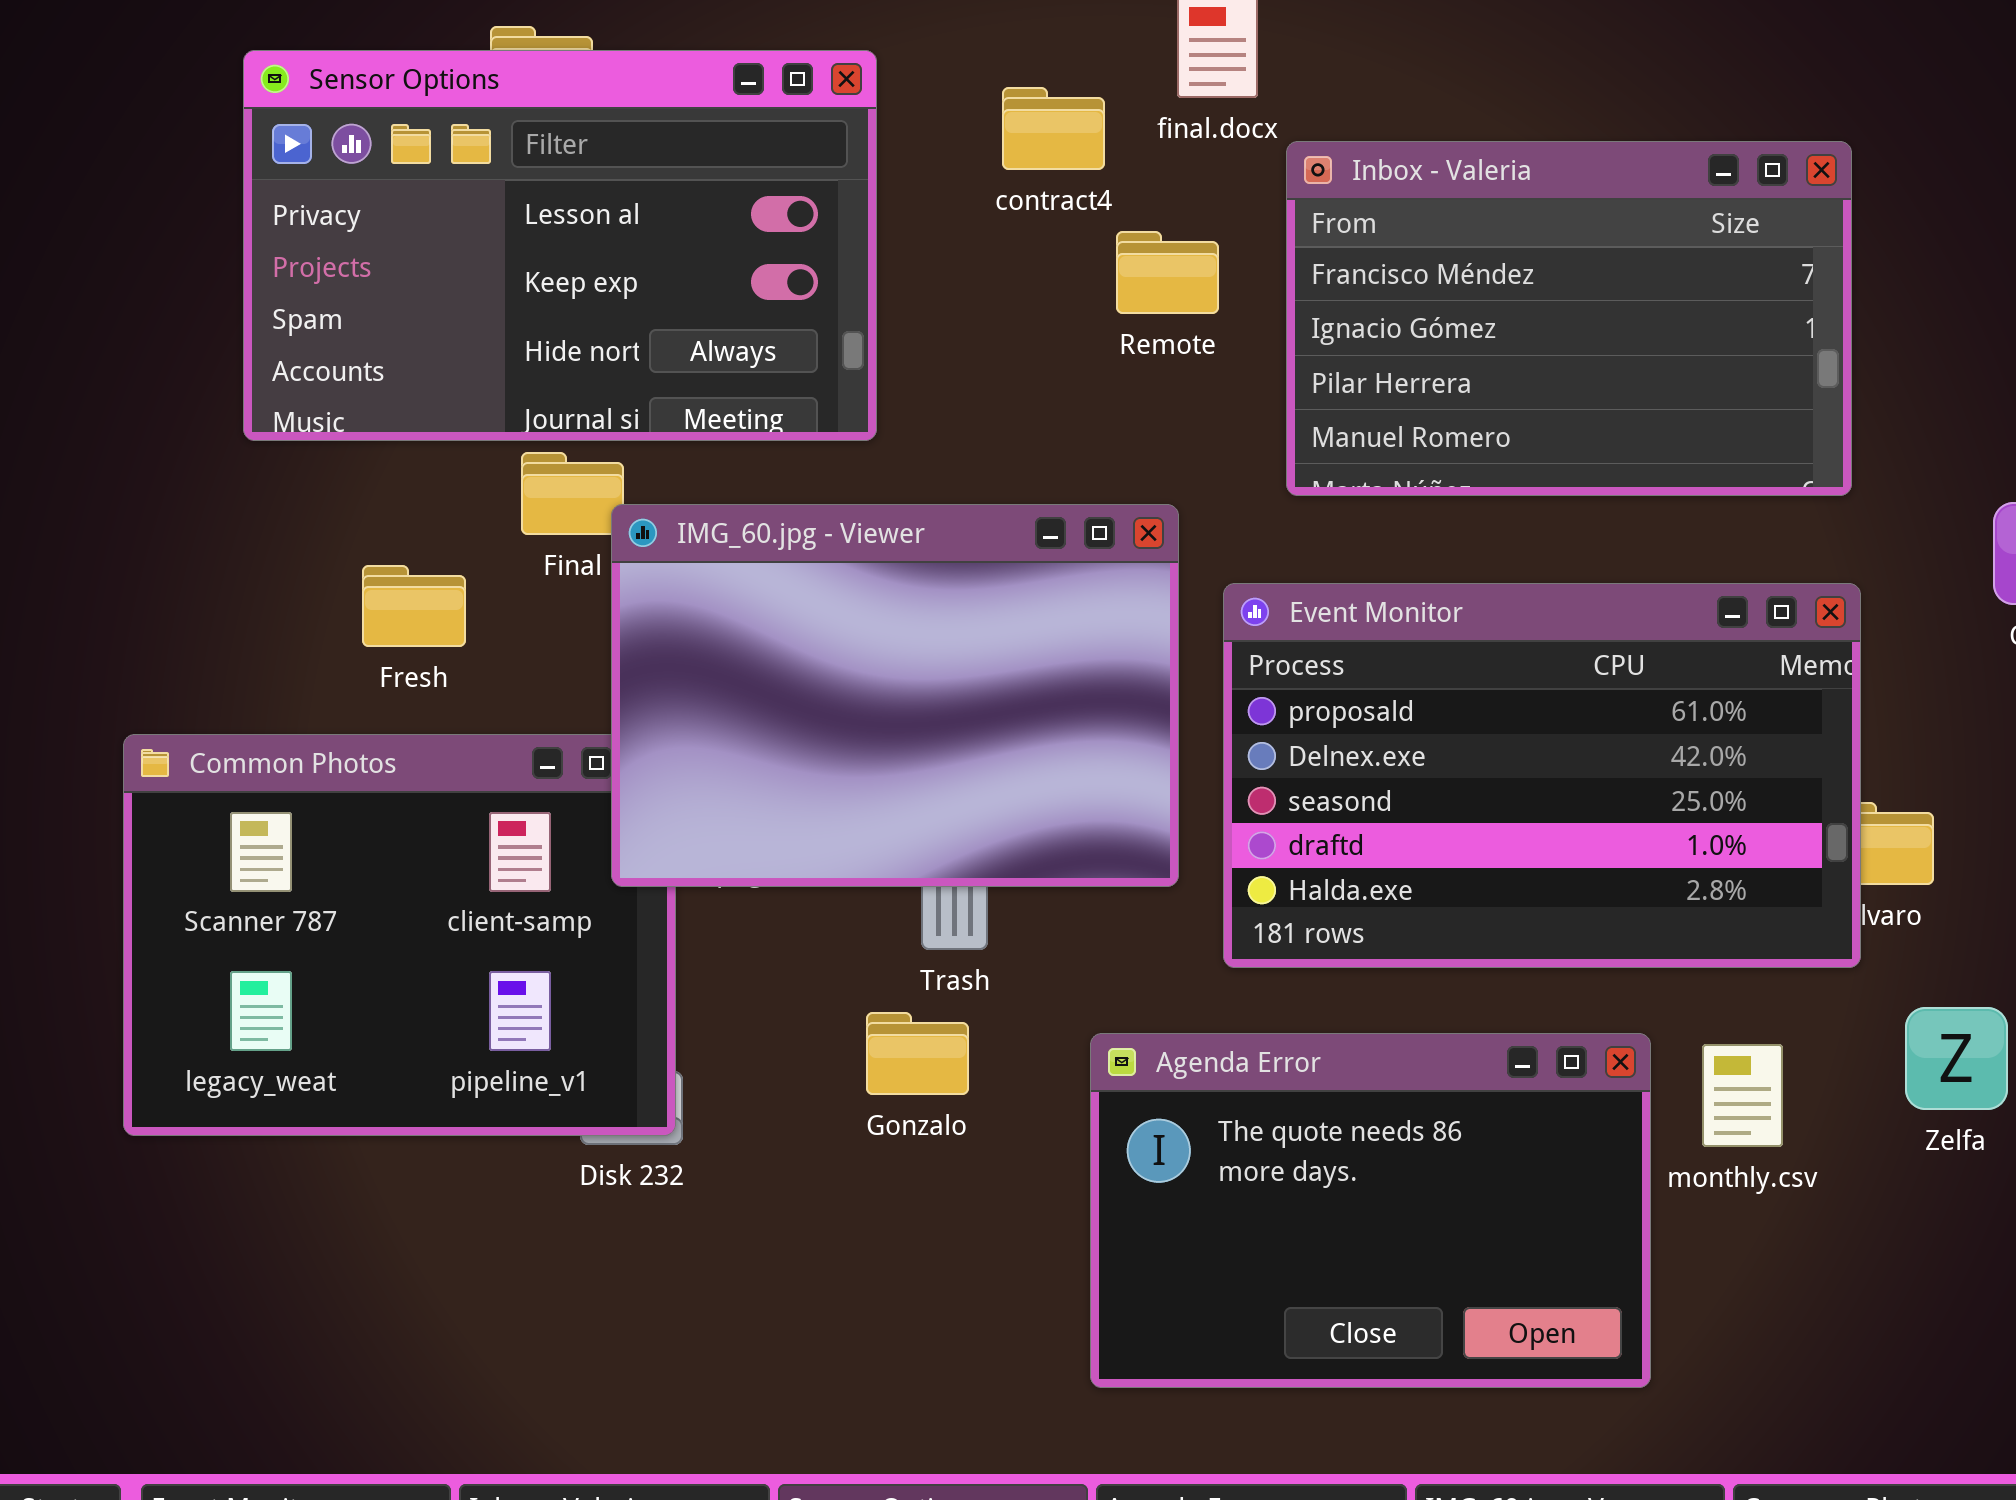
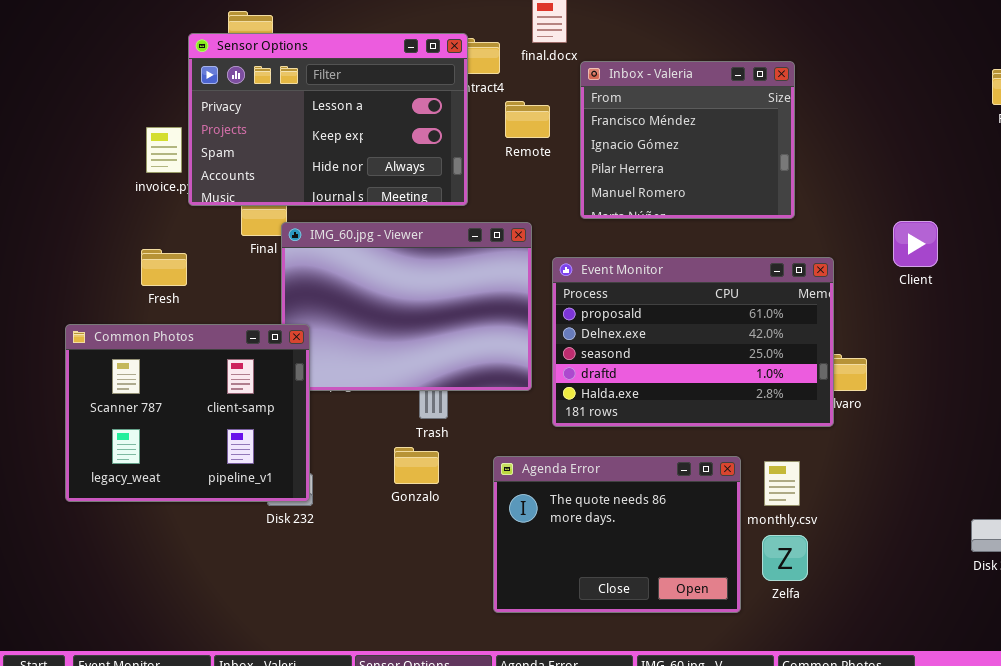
Sensor Options: [243,50,877,441] -> [188,33,468,206], moved
Inbox - Valeria: [1286,141,1852,496] -> [580,61,795,219], resized
Fresh: [362,565,466,647] -> [141,249,187,286], moved
Common Photos: [123,734,676,1136] -> [65,324,310,502], raised
Zelfa: [1905,1007,2008,1110] -> [762,535,808,581], moved

